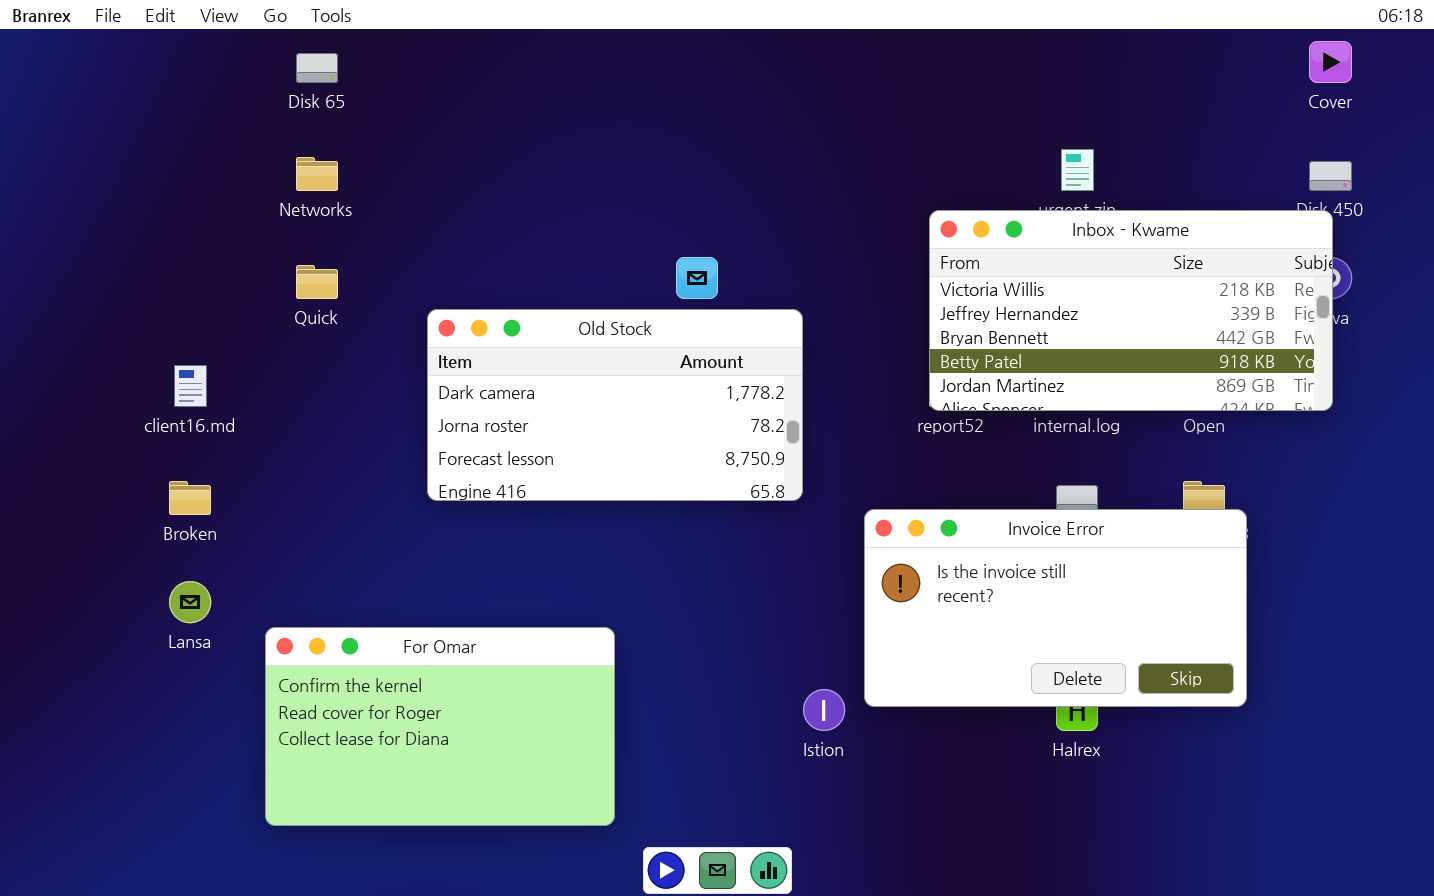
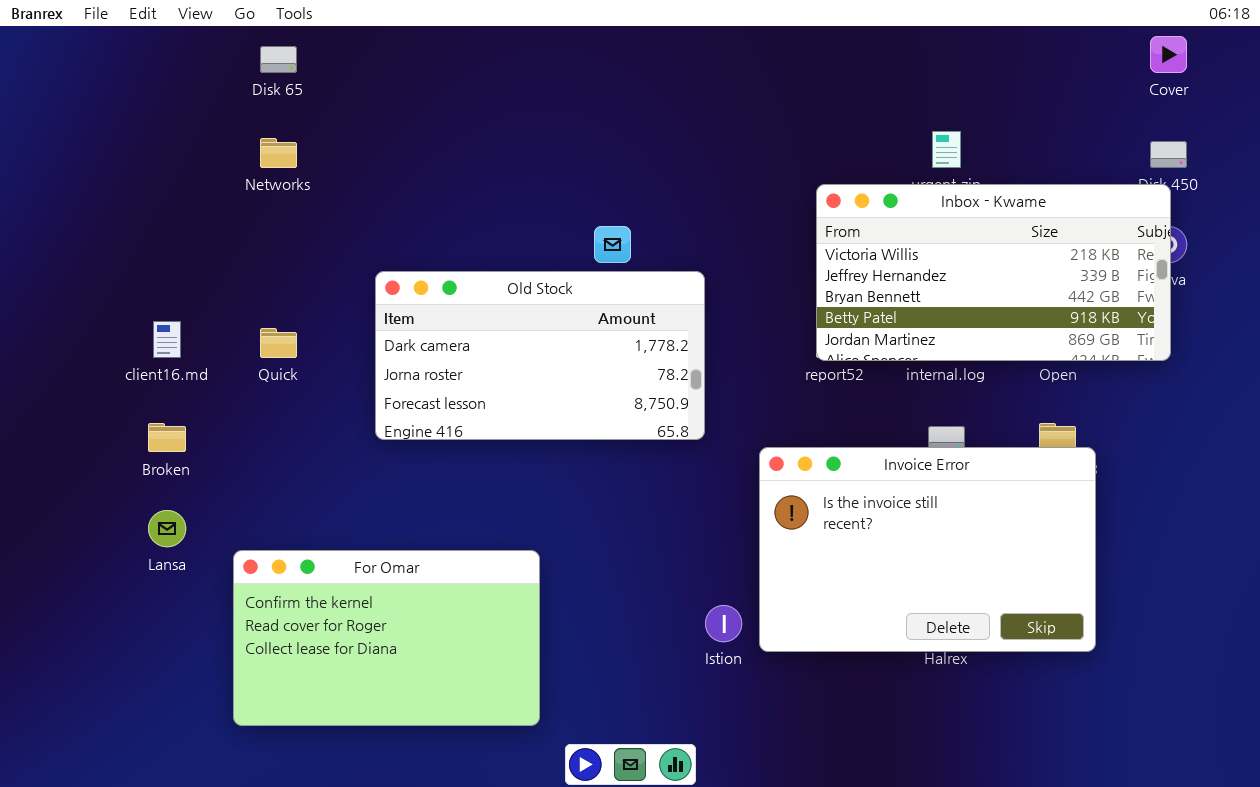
Quick: [296,265,338,299] -> [260,328,297,358], moved
Invoice Error: [864,509,1247,707] -> [759,447,1096,652], resized

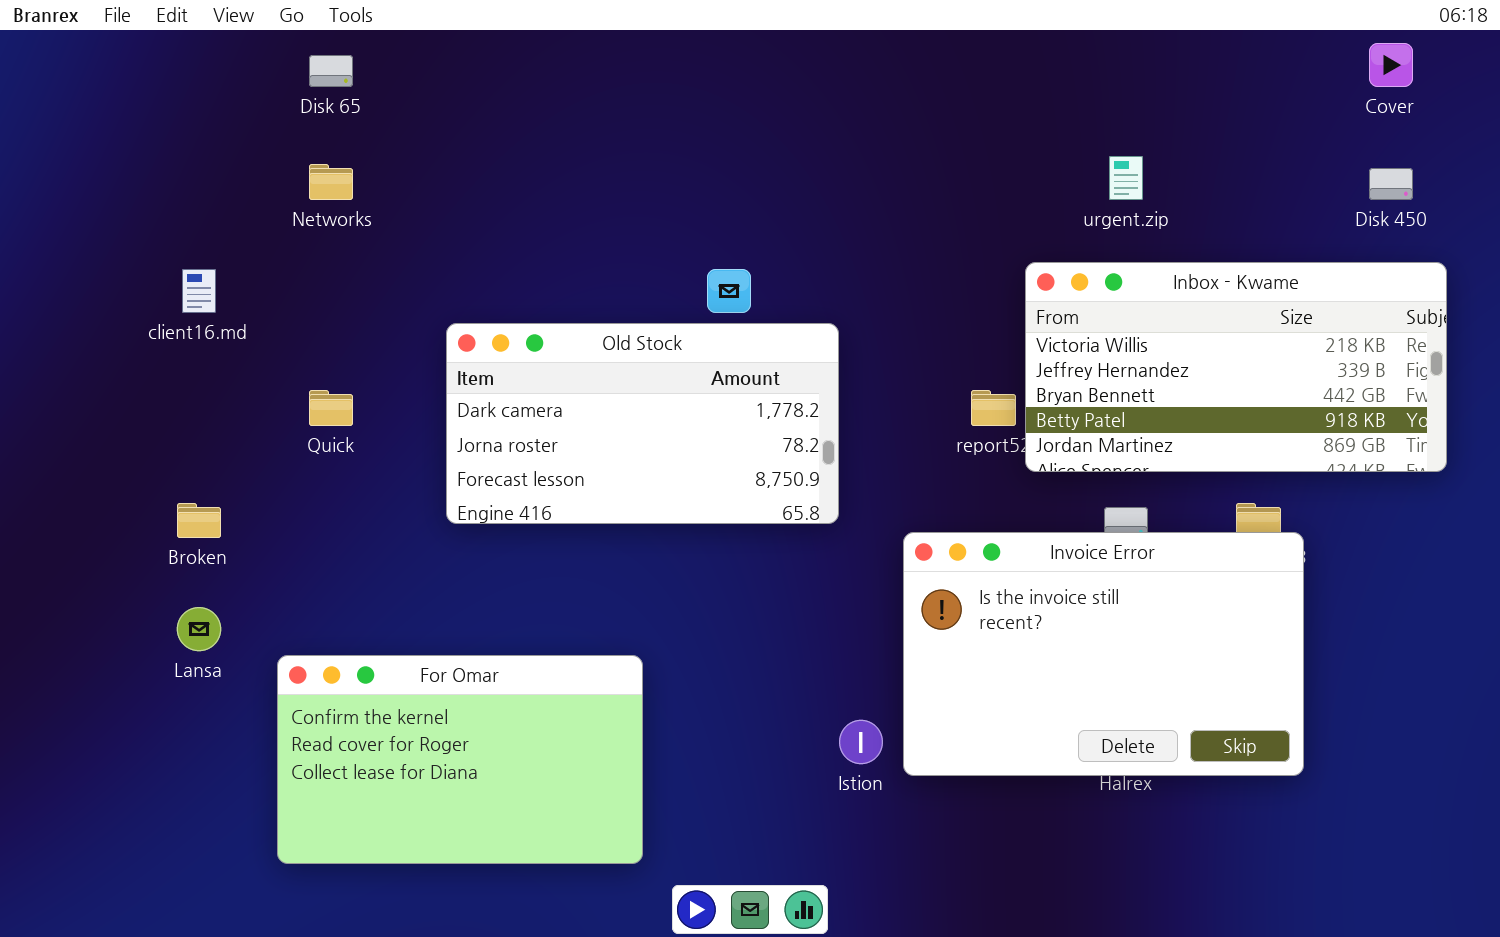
Inbox - Kwame: [816,184,1171,361] -> [1025,262,1447,472], moved
client16.md: [153,321,181,358] -> [182,269,216,313], moved

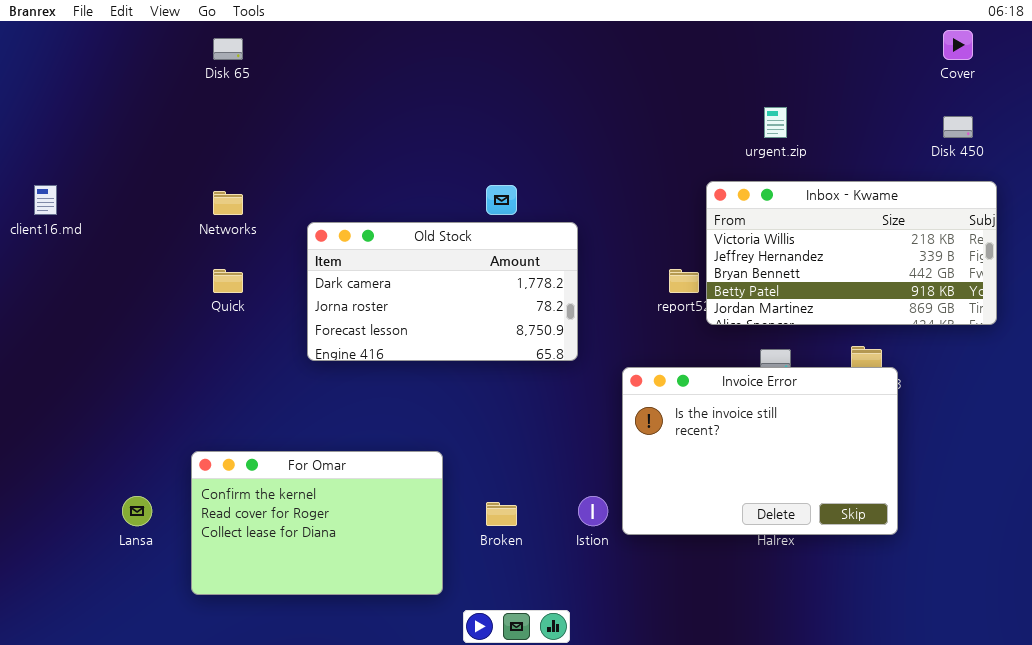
Networks: [309,164,353,200] -> [213,191,243,215], moved
client16.md: [182,269,216,313] -> [34,185,57,215], moved
Broken: [177,503,221,538] -> [486,502,517,526], moved
Lansa: [177,607,221,651] -> [122,496,152,526], moved

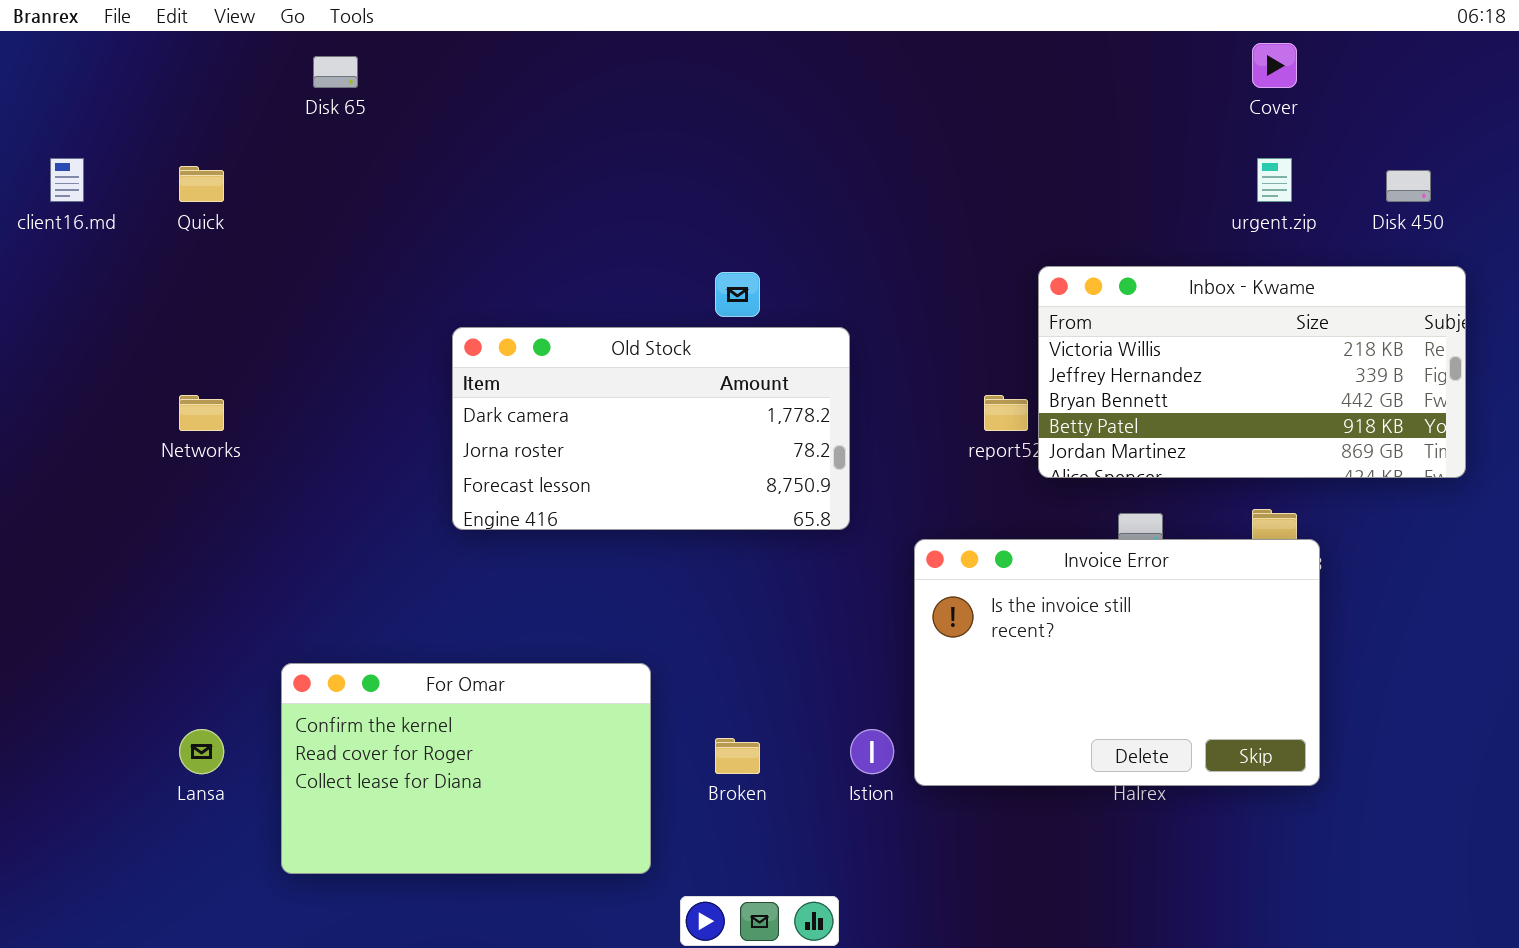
Cover: [943,30,973,60] -> [1252,43,1297,88], moved
urgent.zip: [764,107,787,138] -> [1257,158,1292,202], moved
client16.md: [34,185,57,215] -> [50,158,84,202], moved
Networks: [213,191,243,215] -> [179,395,224,431], moved
Quick: [213,269,243,293] -> [179,166,224,202], moved

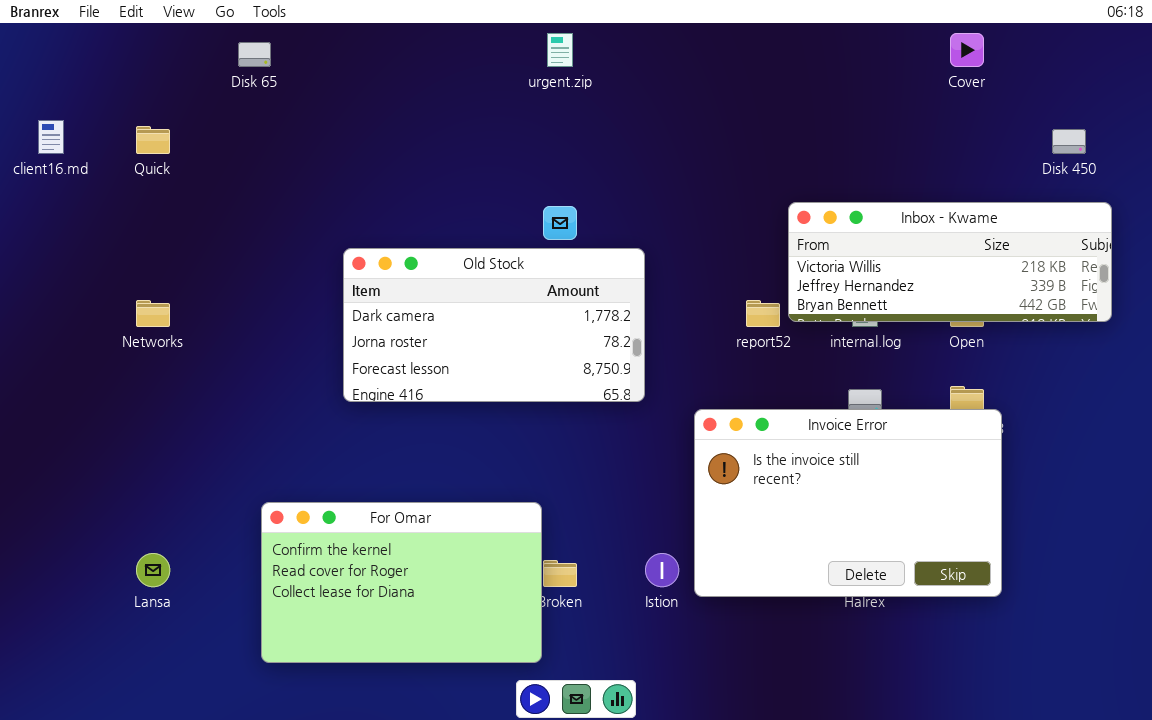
urgent.zip: [1257,158,1292,202] -> [547,33,573,67], moved
Inbox - Kwame: [1038,266,1466,478] -> [788,202,1112,322], resized
For Omar: [281,663,651,874] -> [261,502,542,663], moved

